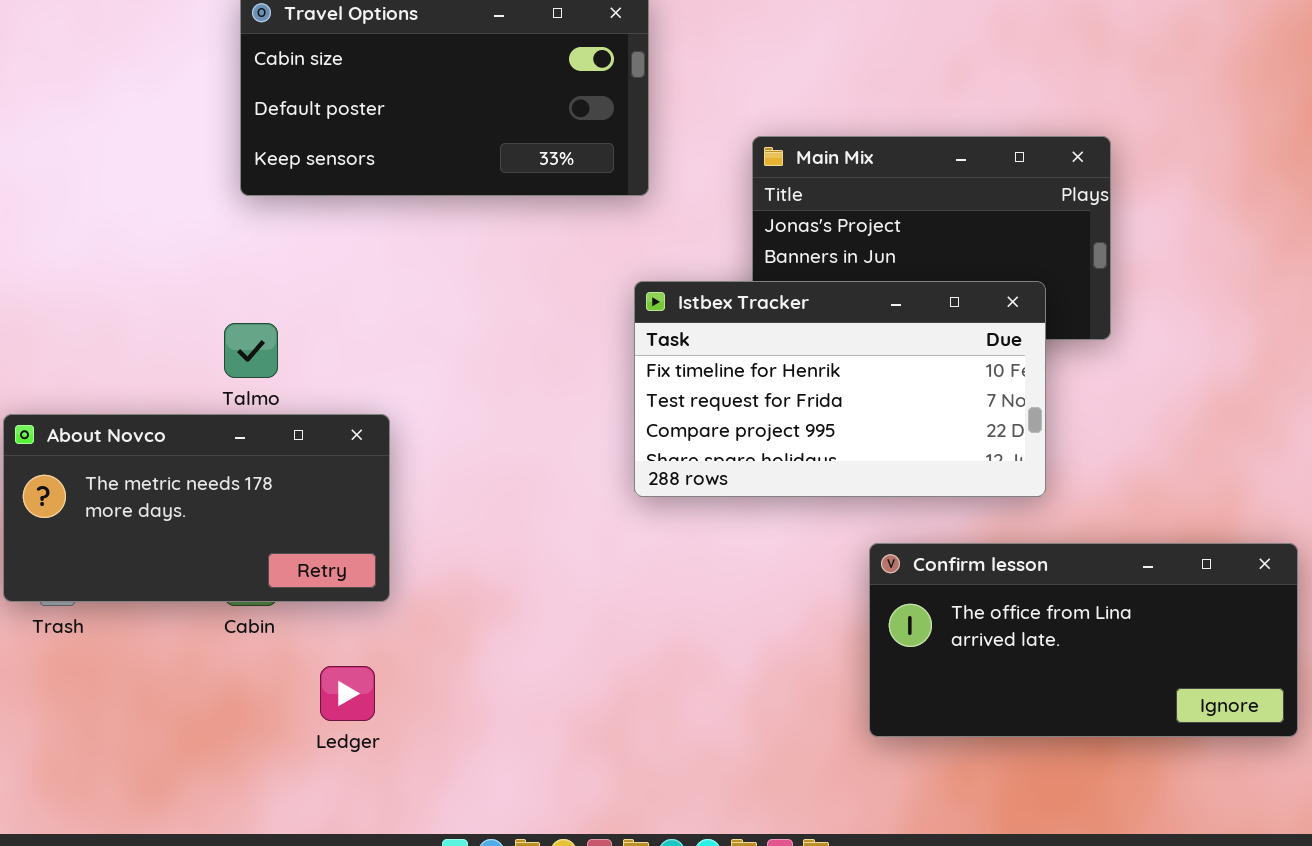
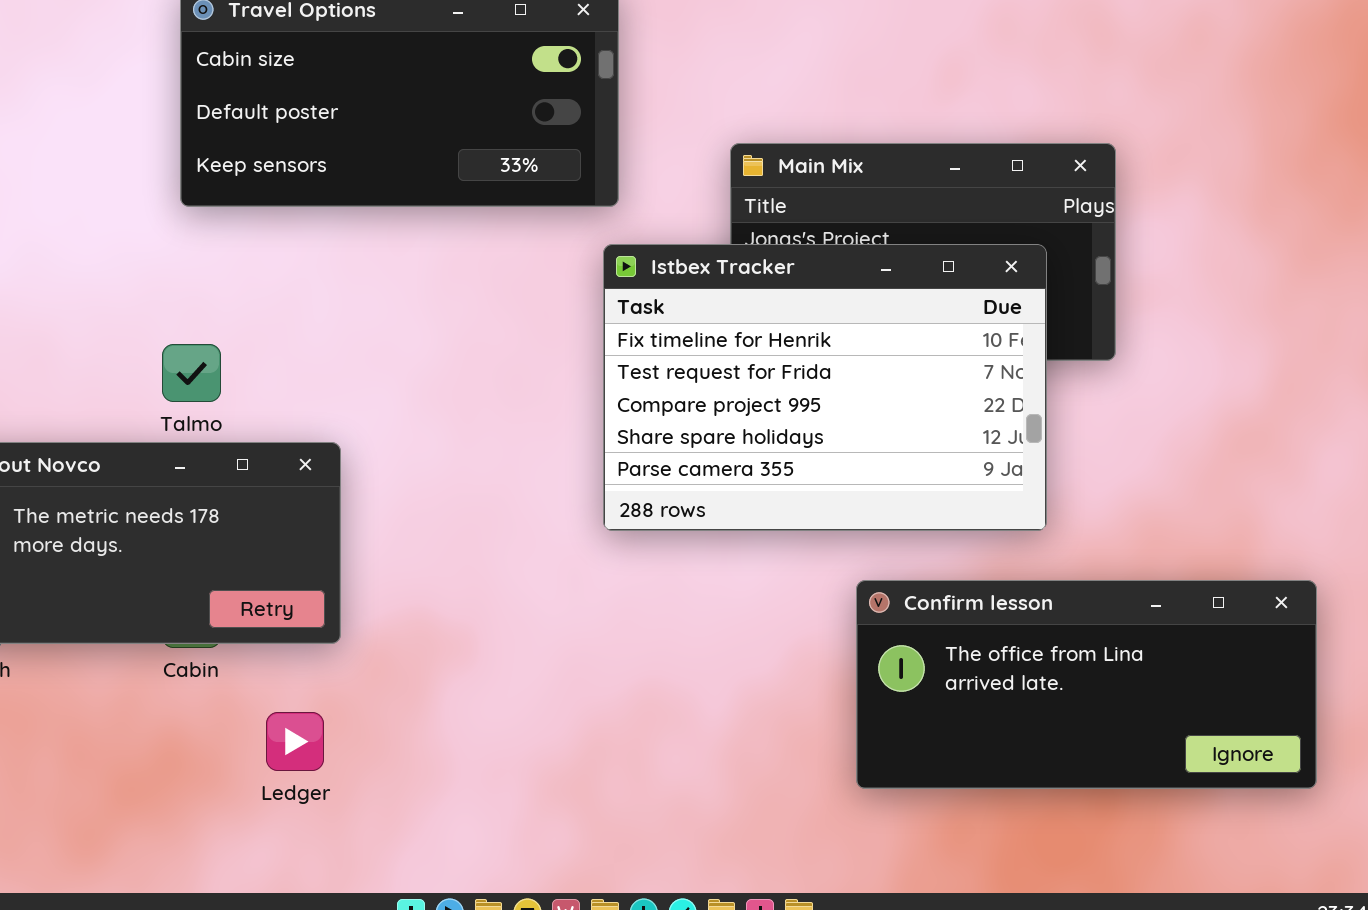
Istbex Tracker: [634,281,1046,497] -> [603,244,1047,531], resized

